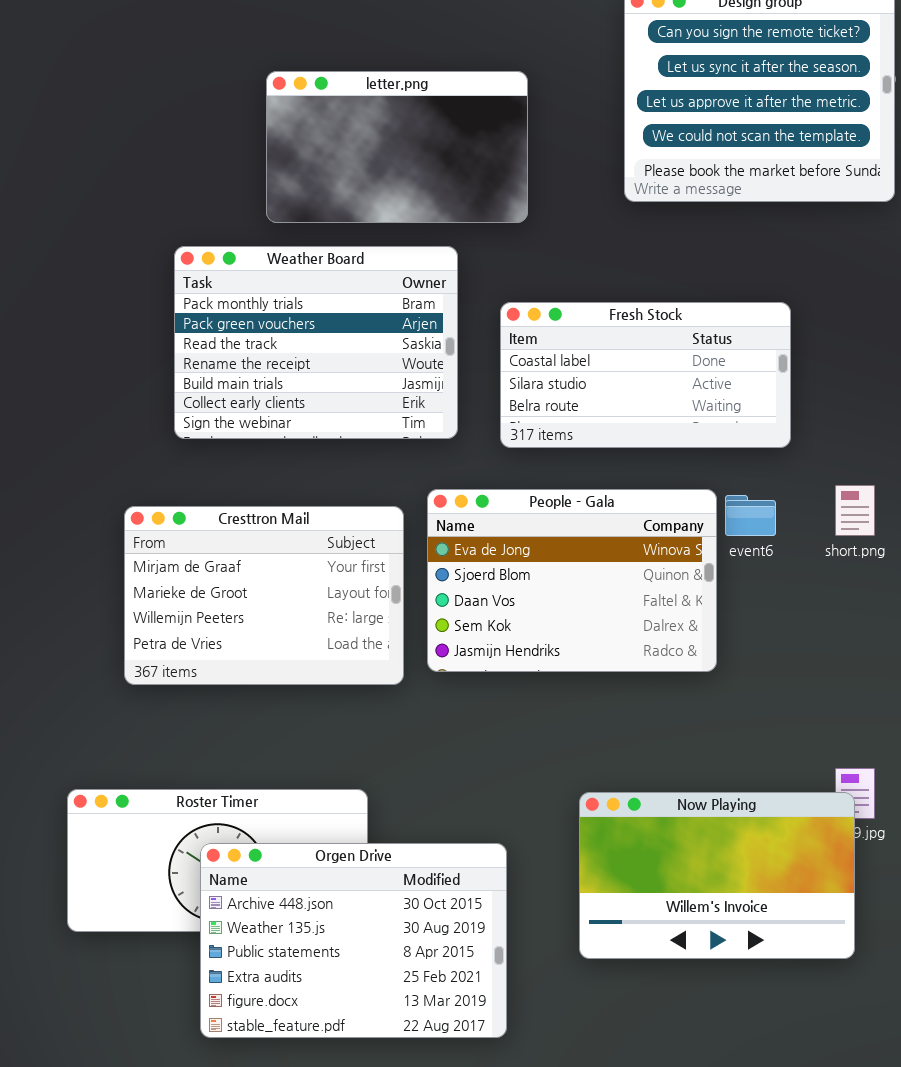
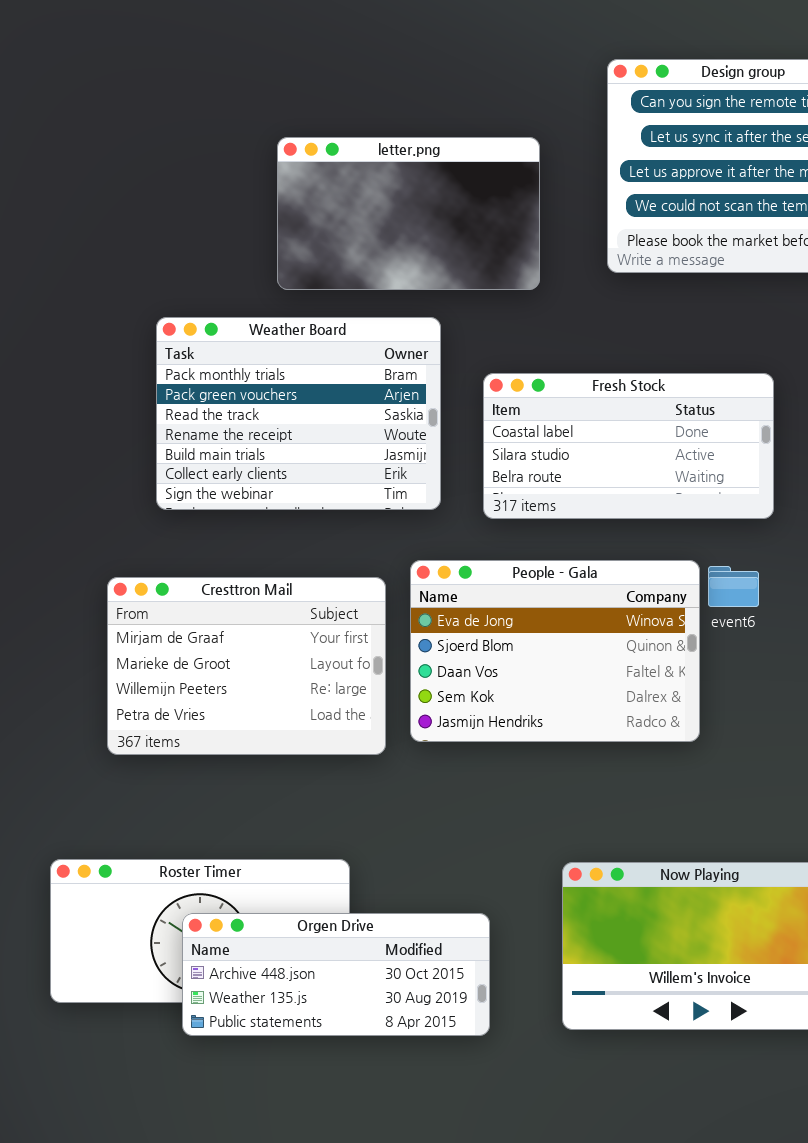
letter.png: [266,71,528,223] -> [277,137,540,290], moved
Orgen Drive: [200,843,507,1038] -> [182,913,490,1036], resized

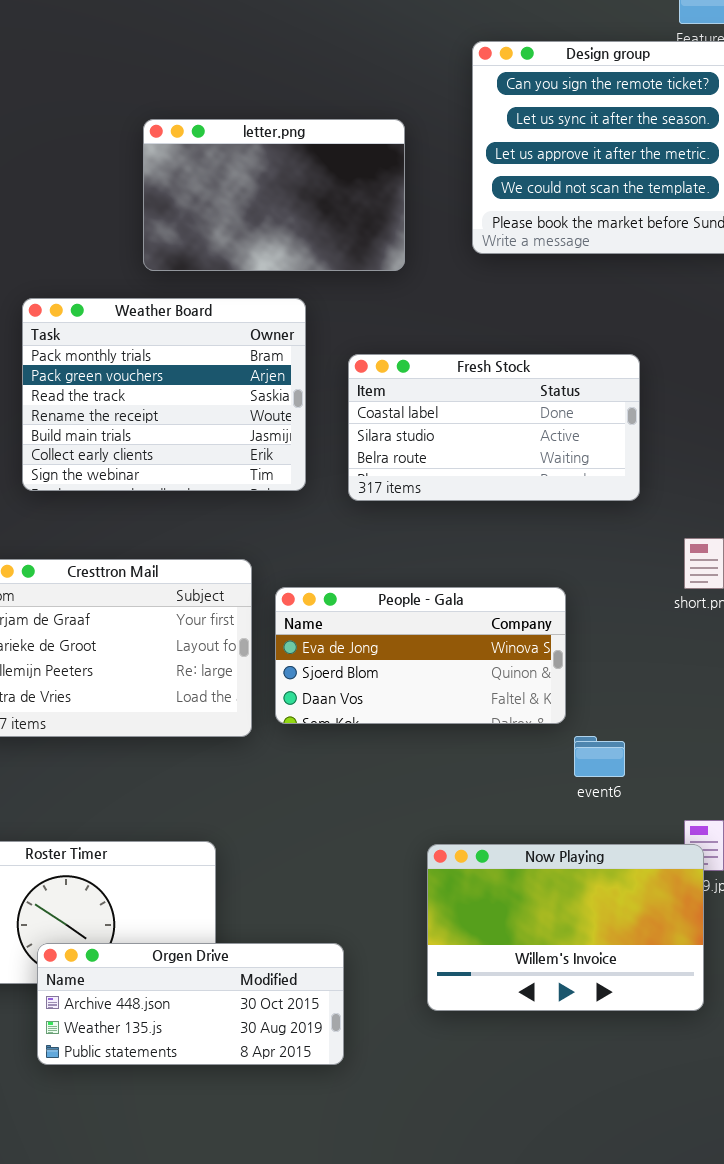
People - Gala: [410,560,700,742] -> [275,587,566,724], resized
event6: [708,566,759,607] -> [574,736,625,777], moved
Orgen Drive: [182,913,490,1036] -> [37,943,344,1065], moved

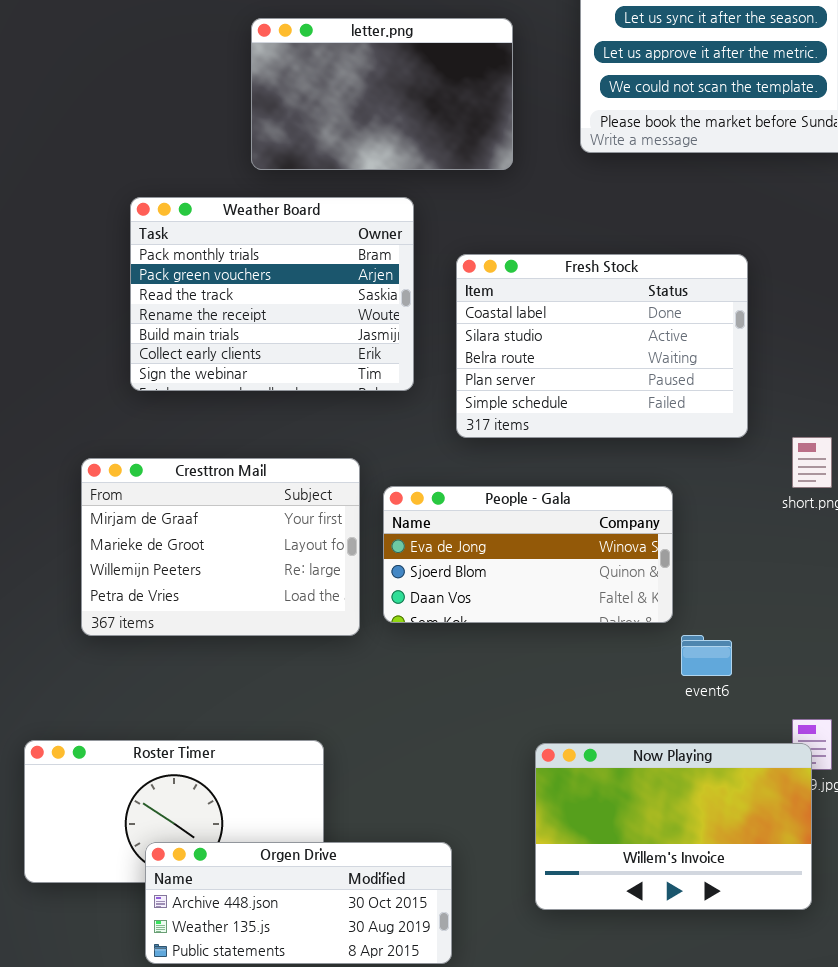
Fresh Stock: [348,354,640,501] -> [456,254,748,438], resized

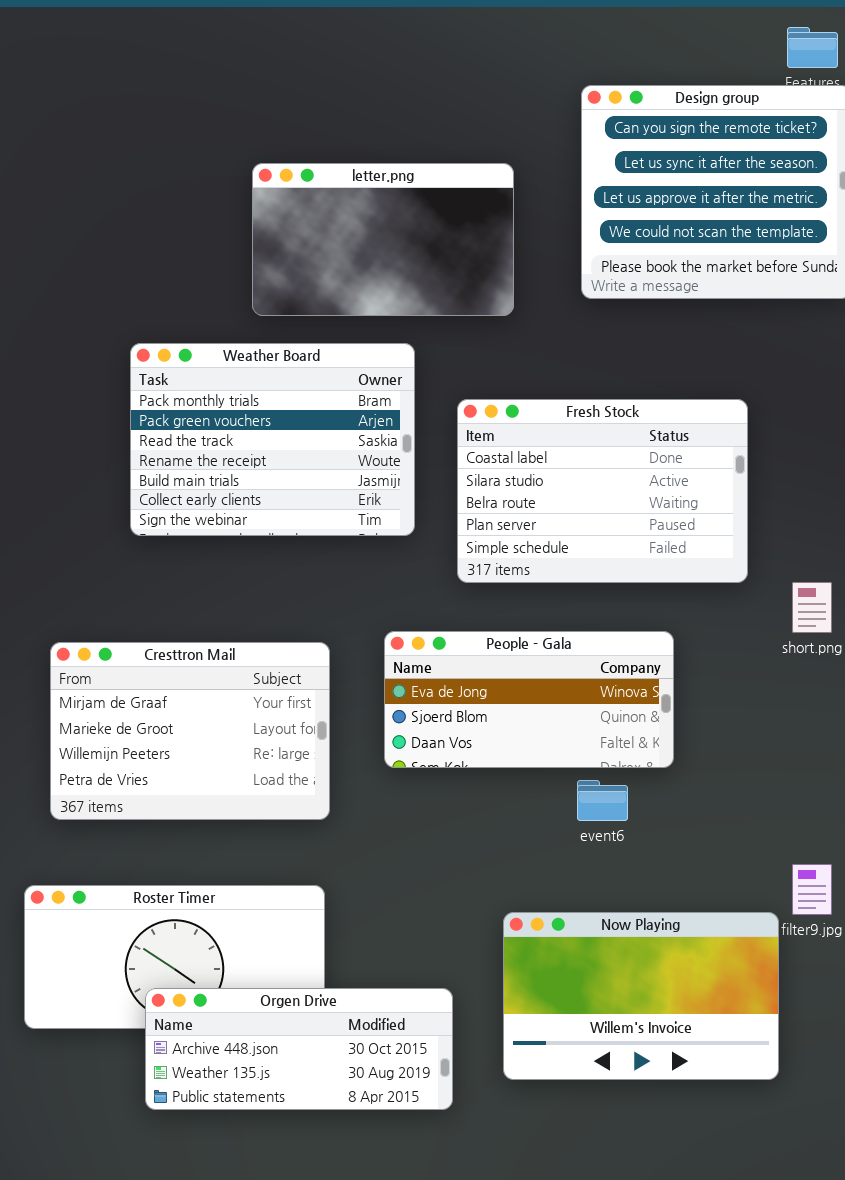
Cresttron Mail: [81,458,360,636] -> [50,642,330,820], moved
event6: [681,635,732,676] -> [577,780,628,821], moved
Now Playing: [535,743,812,910] -> [503,912,779,1080], moved

